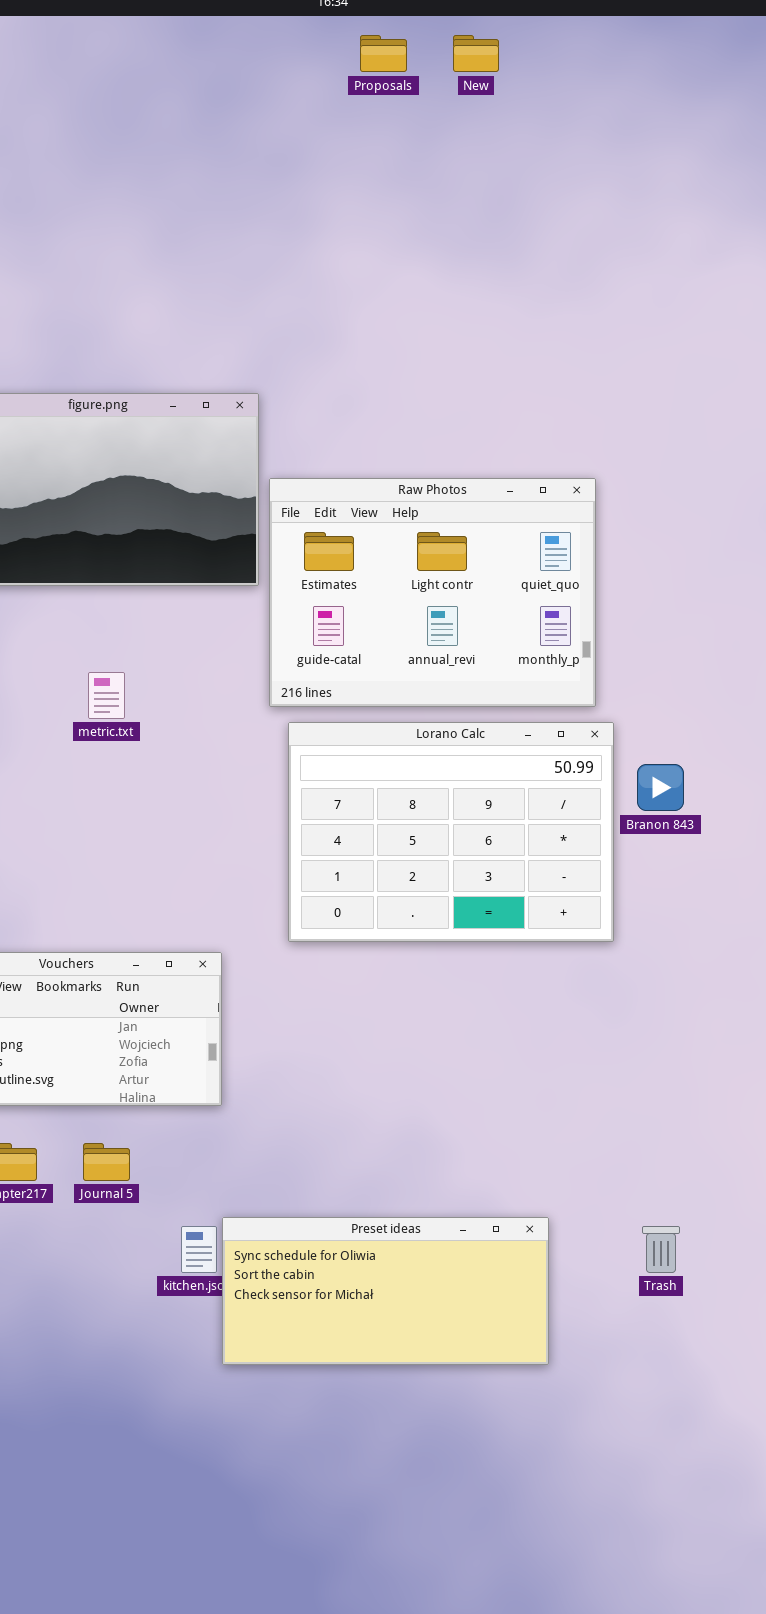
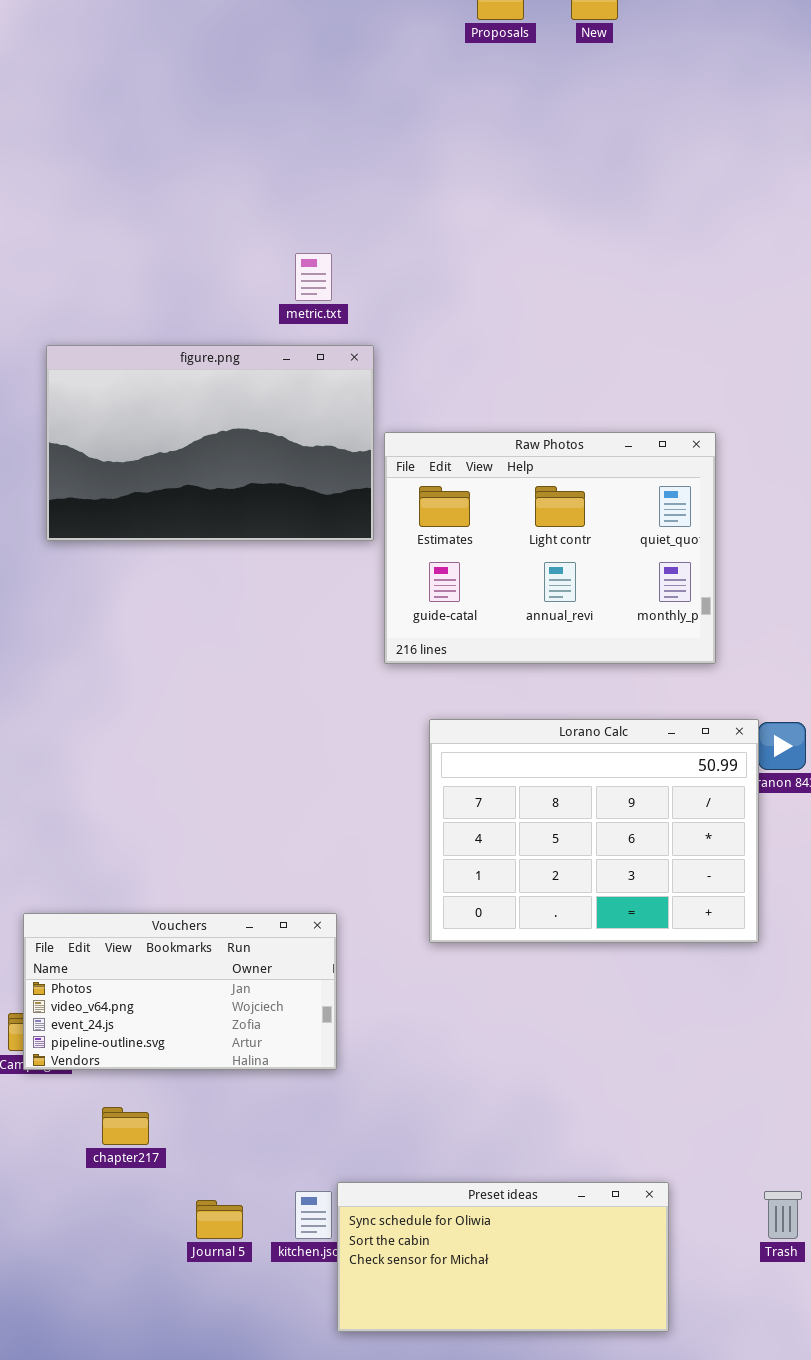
metric.txt: [88,672,125,719] -> [295,253,332,301], moved
Lorano Calc: [288,722,614,942] -> [429,719,759,943], moved
Journal 5: [83,1143,130,1181] -> [196,1200,243,1239], moved

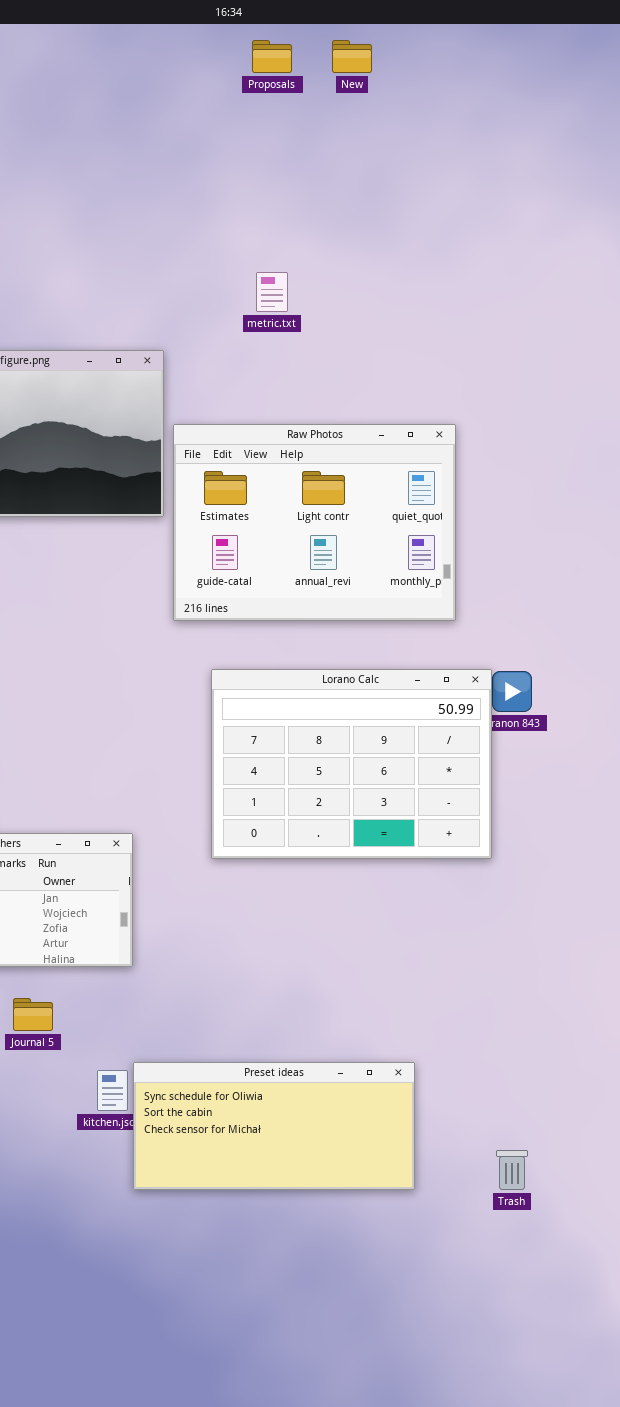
metric.txt: [295,253,332,301] -> [256,272,288,312], moved
Trash: [764,1191,802,1239] -> [496,1150,528,1190], moved
Journal 5: [196,1200,243,1239] -> [13,998,53,1031], moved

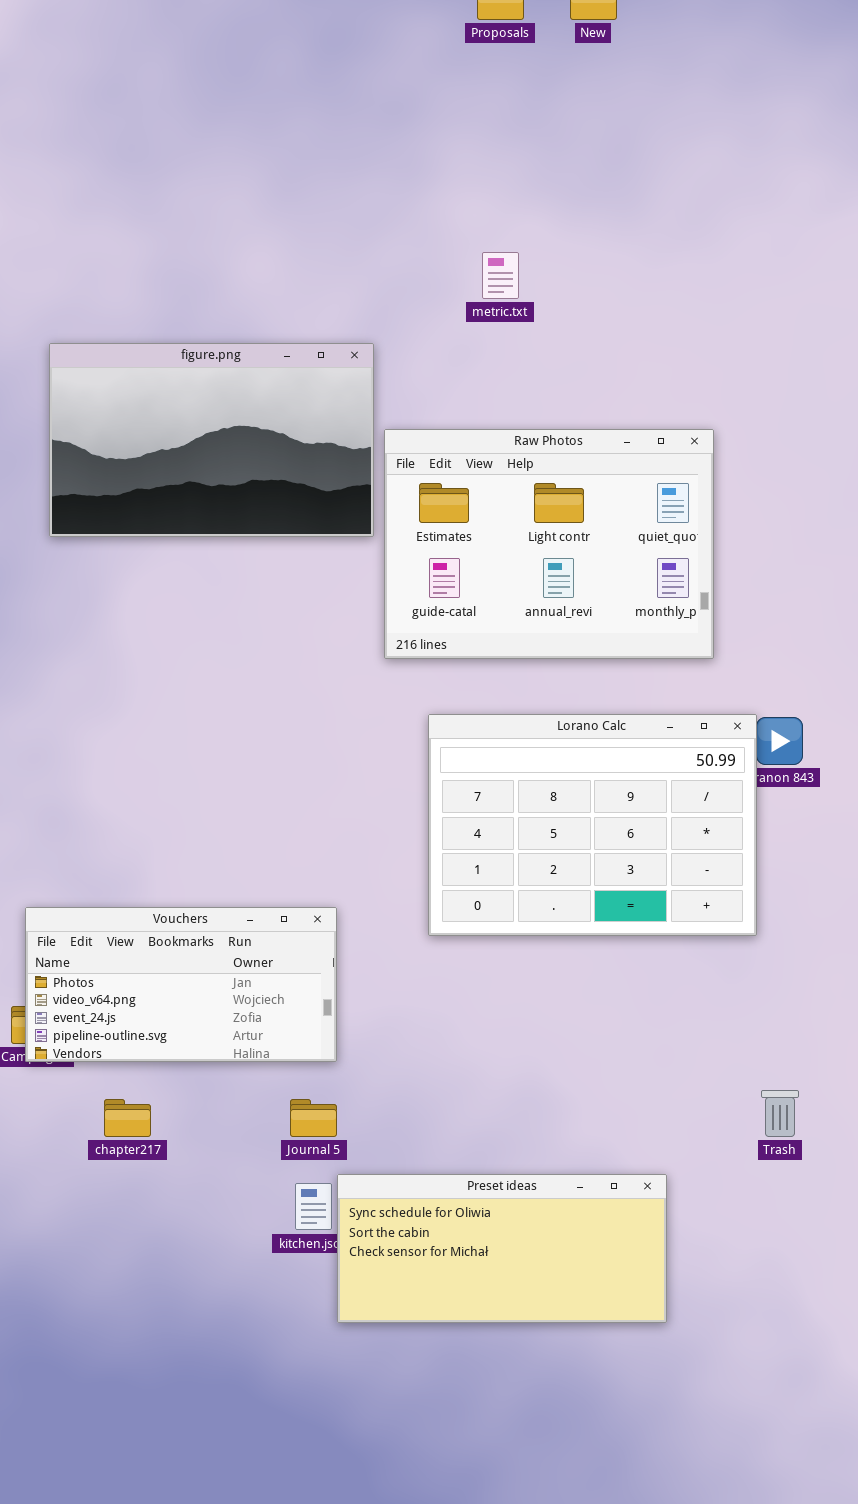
Journal 5: [13,998,53,1031] -> [290,1099,337,1137], moved
Trash: [496,1150,528,1190] -> [761,1090,799,1137], moved

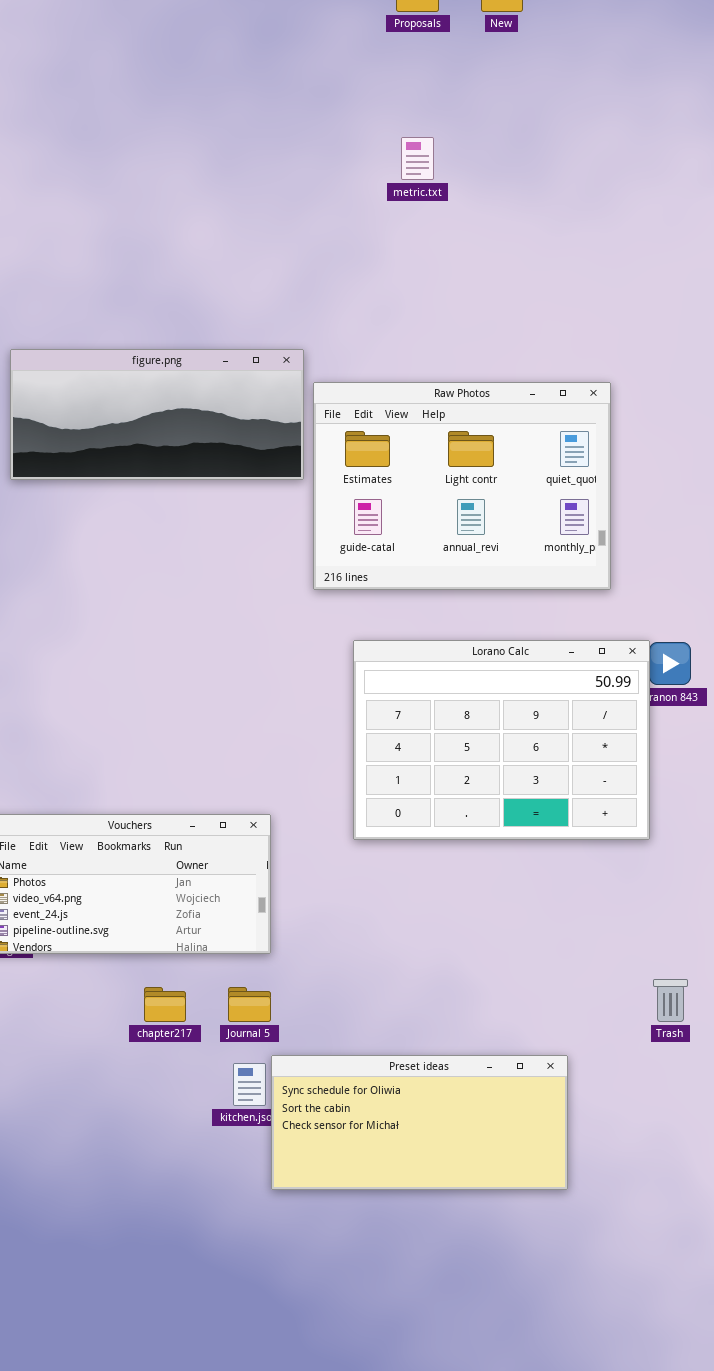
metric.txt: [482,252,519,299] -> [401,137,434,180], moved
figure.png: [49,343,374,537] -> [10,349,304,480], resized
chapter217: [104,1099,151,1137] -> [144,987,186,1022], moved

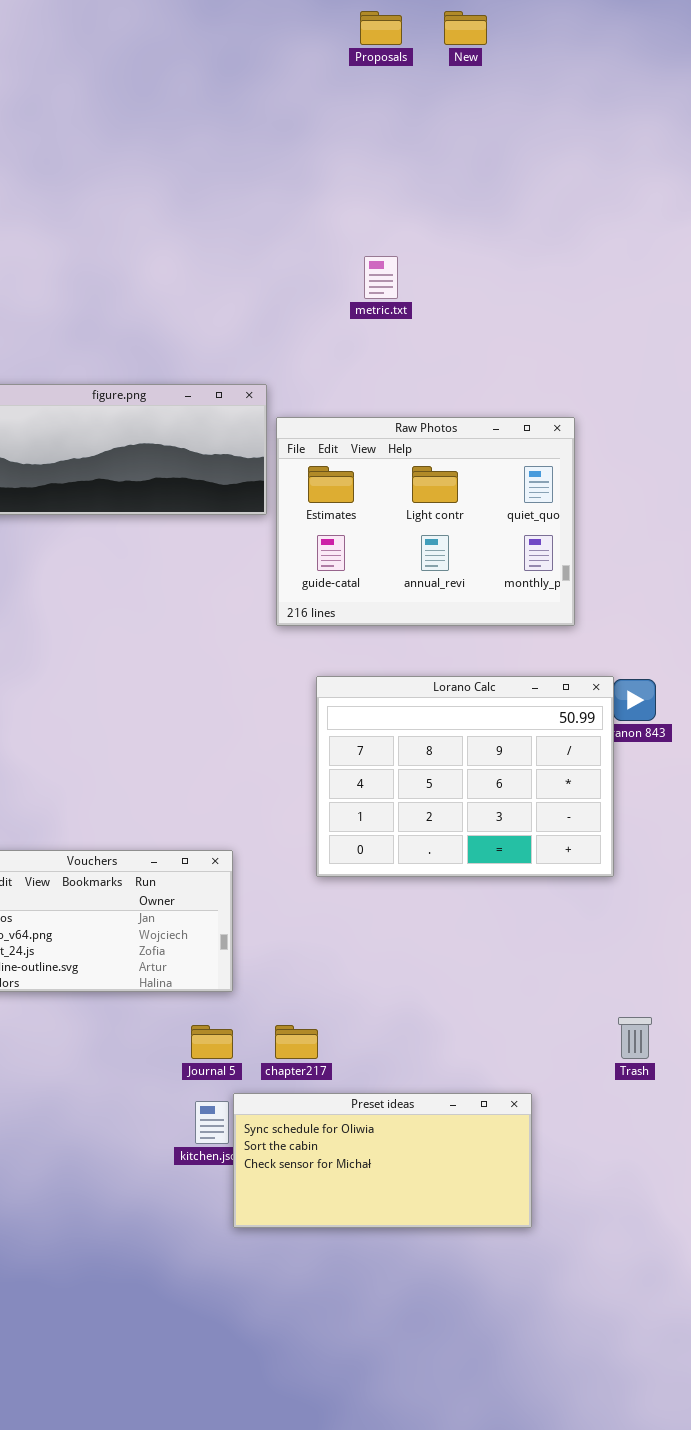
metric.txt: [401,137,434,180] -> [364,256,398,299], moved
chapter217: [144,987,186,1022] -> [275,1025,318,1059], moved

